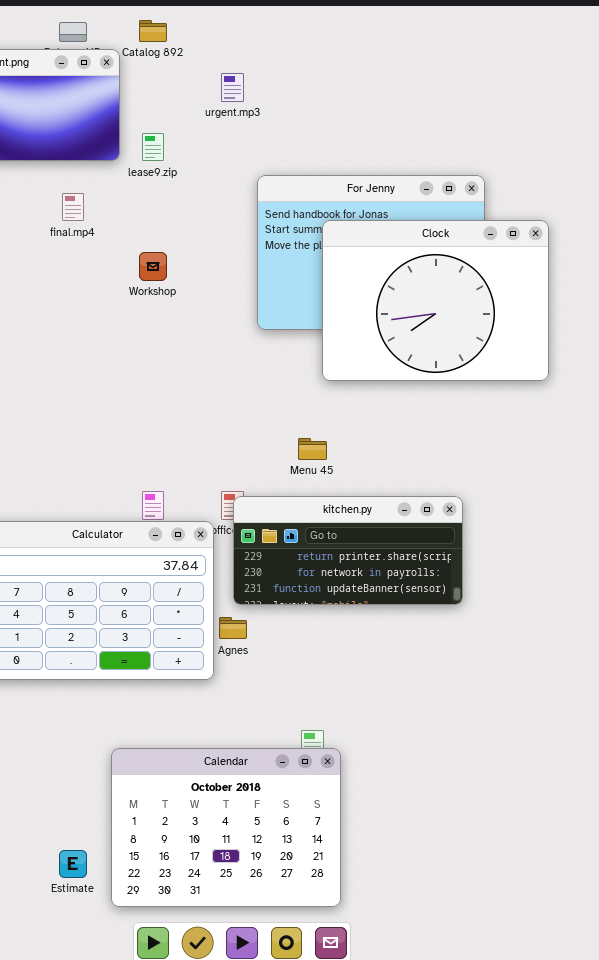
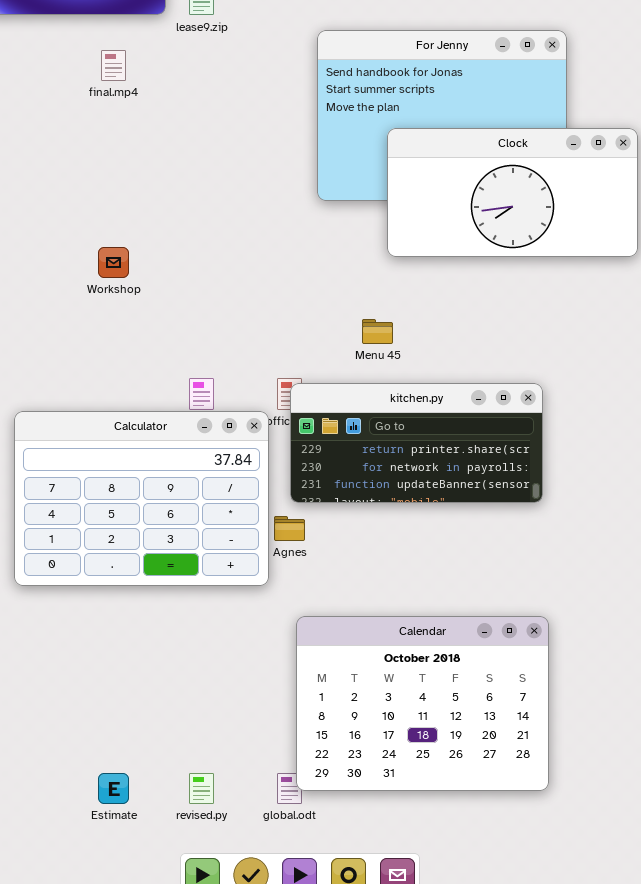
Clock: [322,220,549,381] -> [387,128,638,257], resized
Workshop: [139,252,167,281] -> [98,247,129,278], moved
Calendar: [111,748,341,907] -> [296,616,549,791], moved

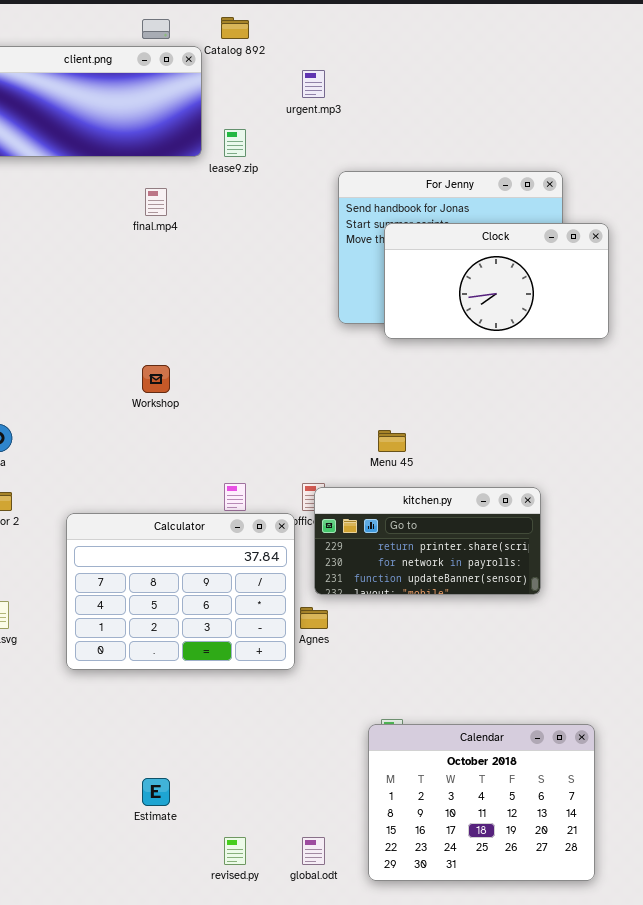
Clock: [387,128,638,257] -> [384,223,609,339], moved
Calendar: [296,616,549,791] -> [368,724,595,881], moved
Estimate: [98,773,129,804] -> [142,778,170,806], moved

